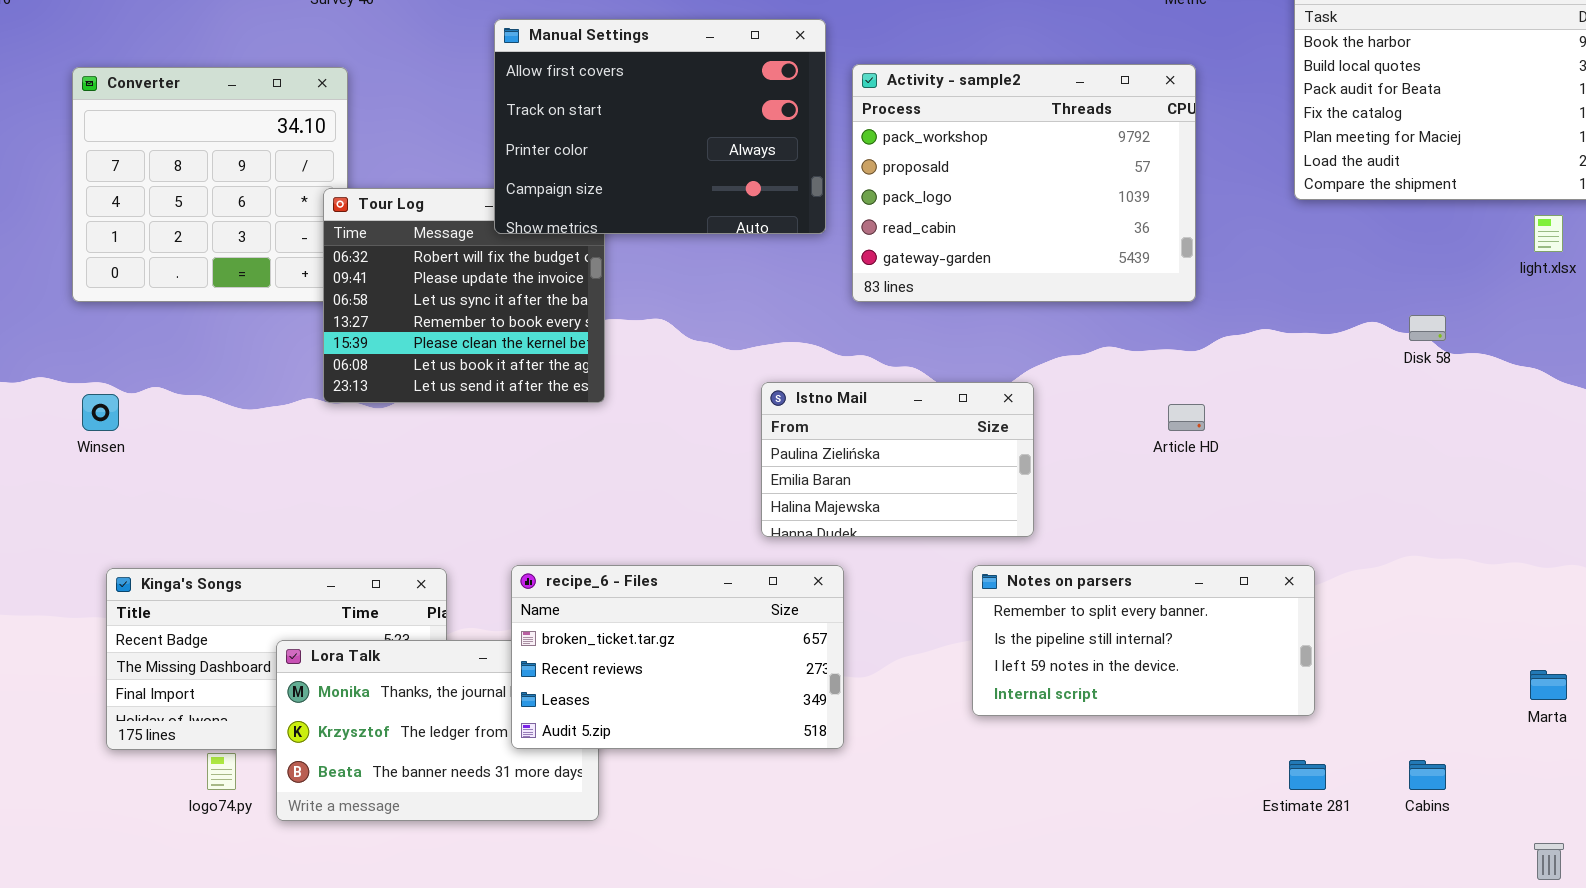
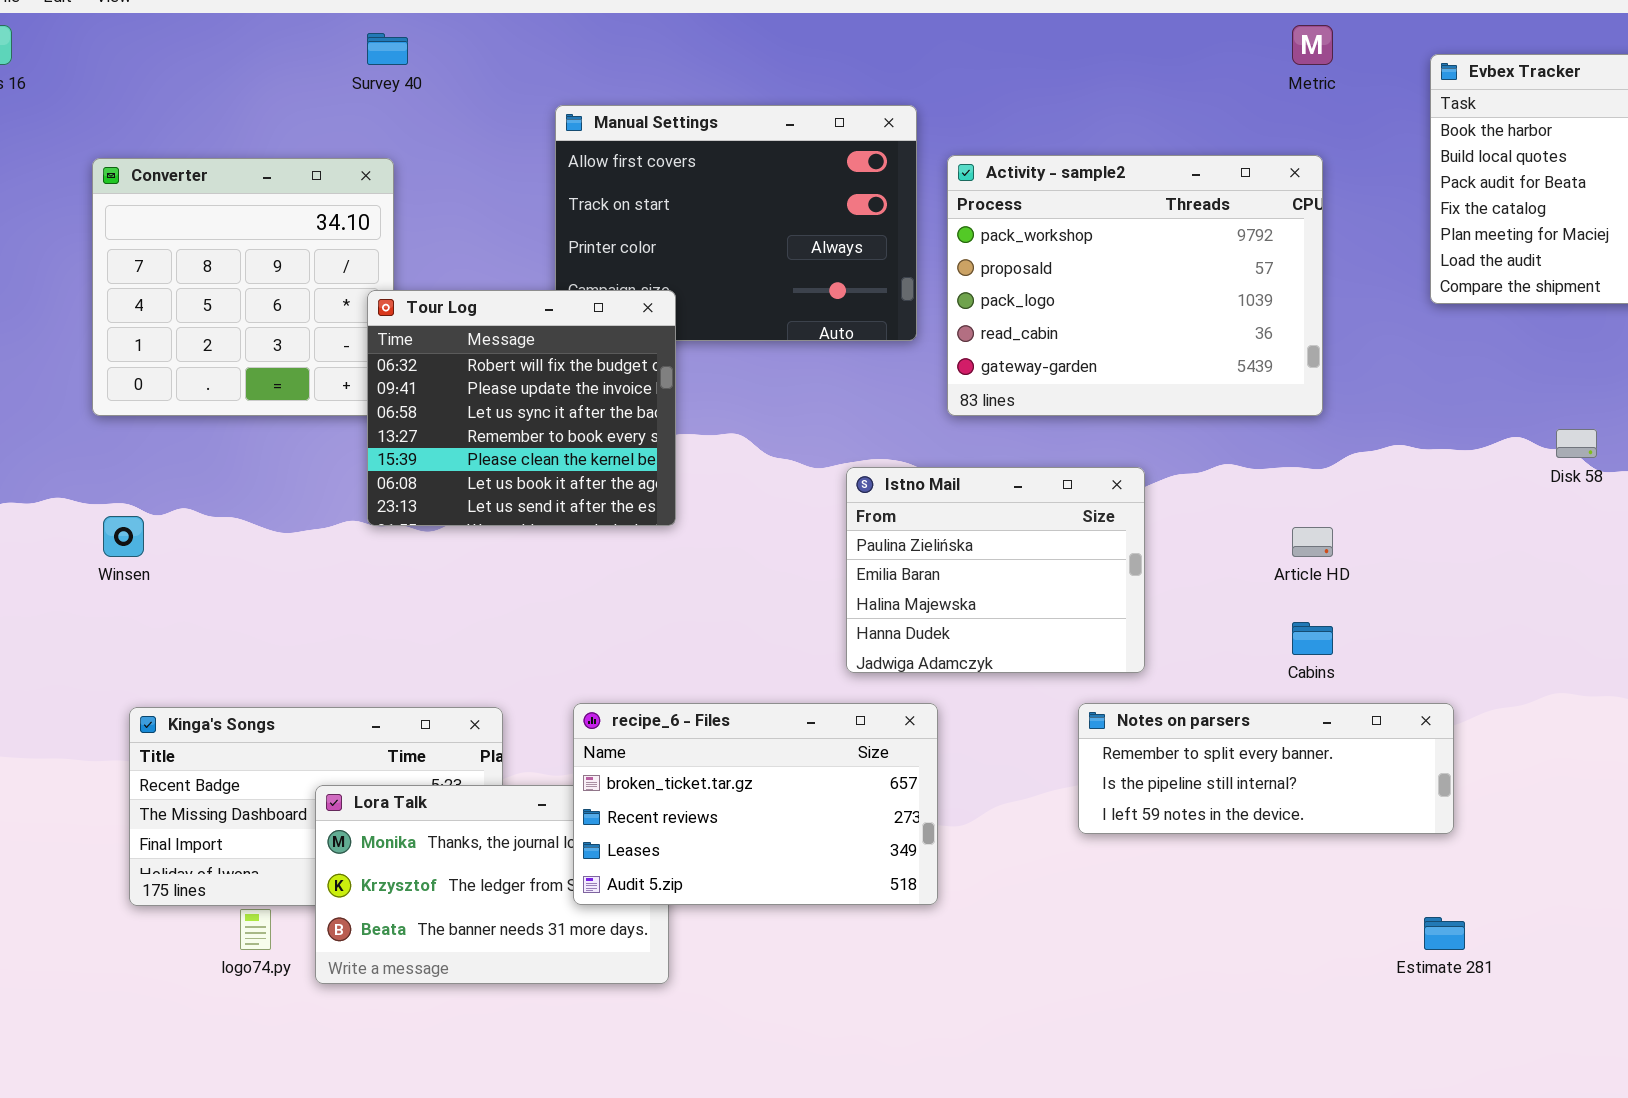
Tour Log: [323,188,605,403] -> [367,290,676,526], raised
Istno Mail: [761,382,1034,537] -> [846,467,1145,673], resized
Notes on parsers: [972,565,1315,716] -> [1078,703,1454,834], resized
Cabins: [1409,760,1446,790] -> [1292,622,1333,655], moved

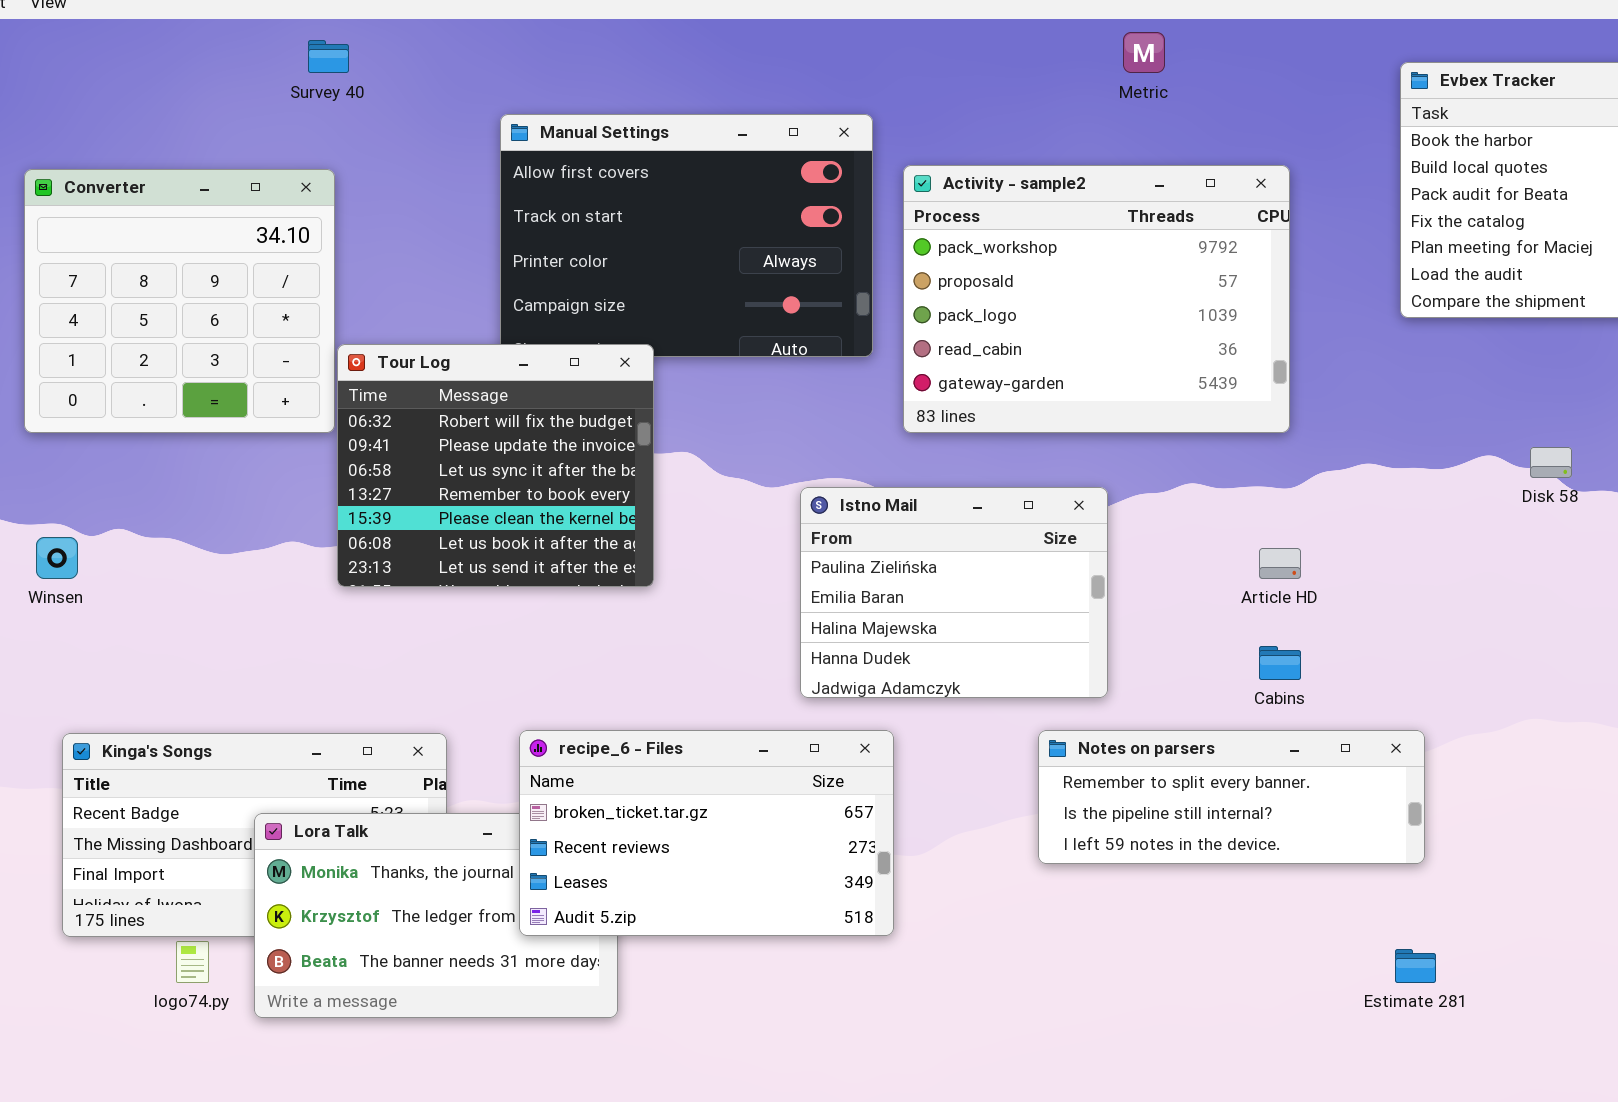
Metric: [1292,25,1333,65] -> [1123,32,1165,73], moved
Tour Log: [367,290,676,526] -> [337,344,654,587], moved

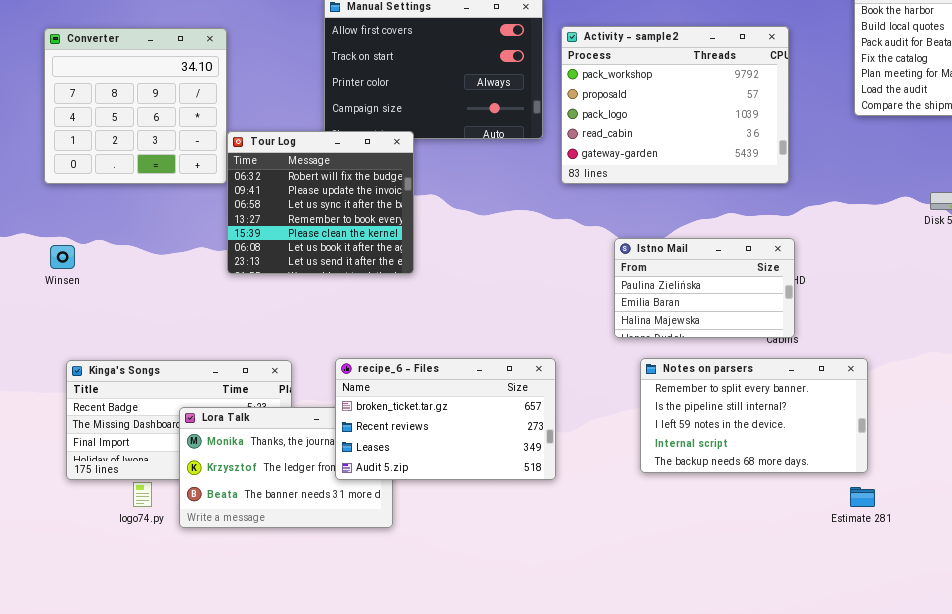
Istno Mail: [800,487,1108,698] -> [614,238,795,338], moved, resized
Notes on parsers: [1038,730,1425,864] -> [640,358,868,473], resized

